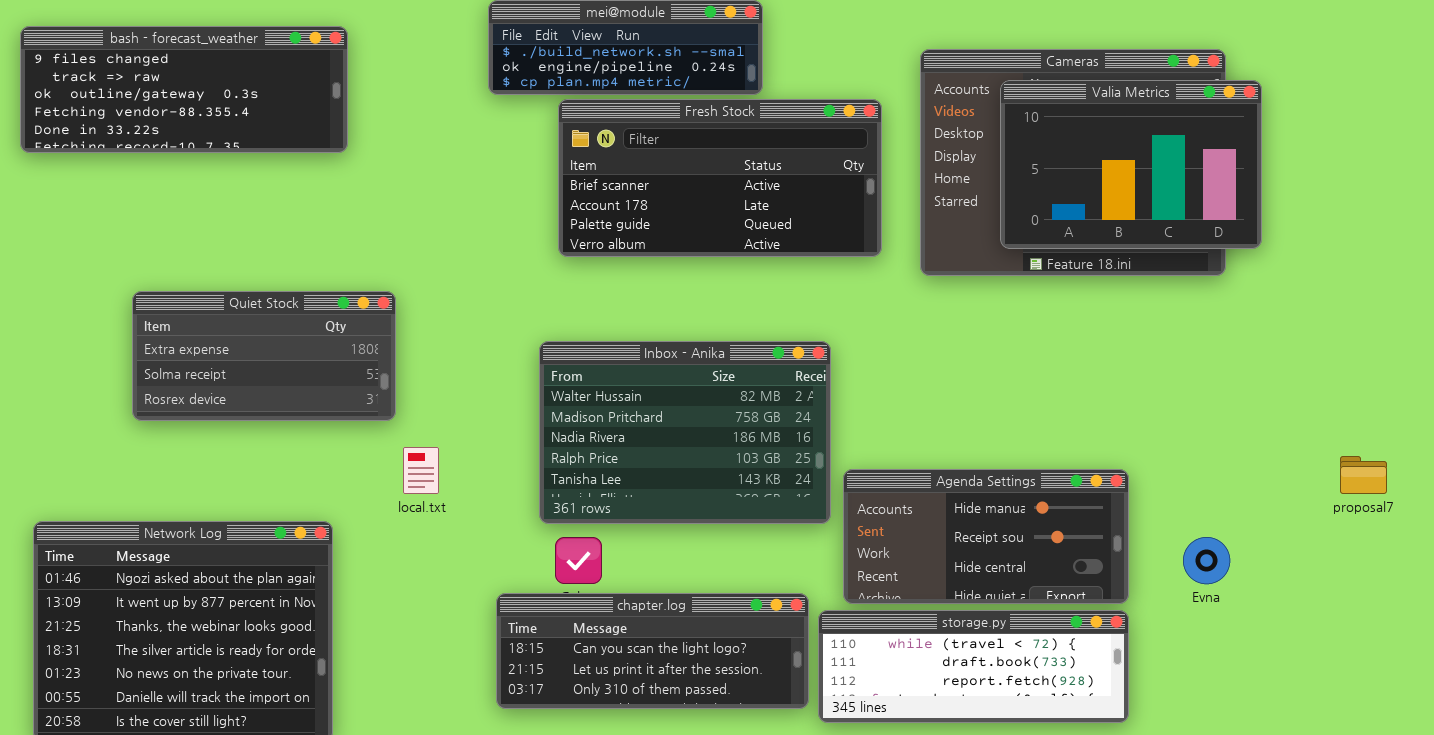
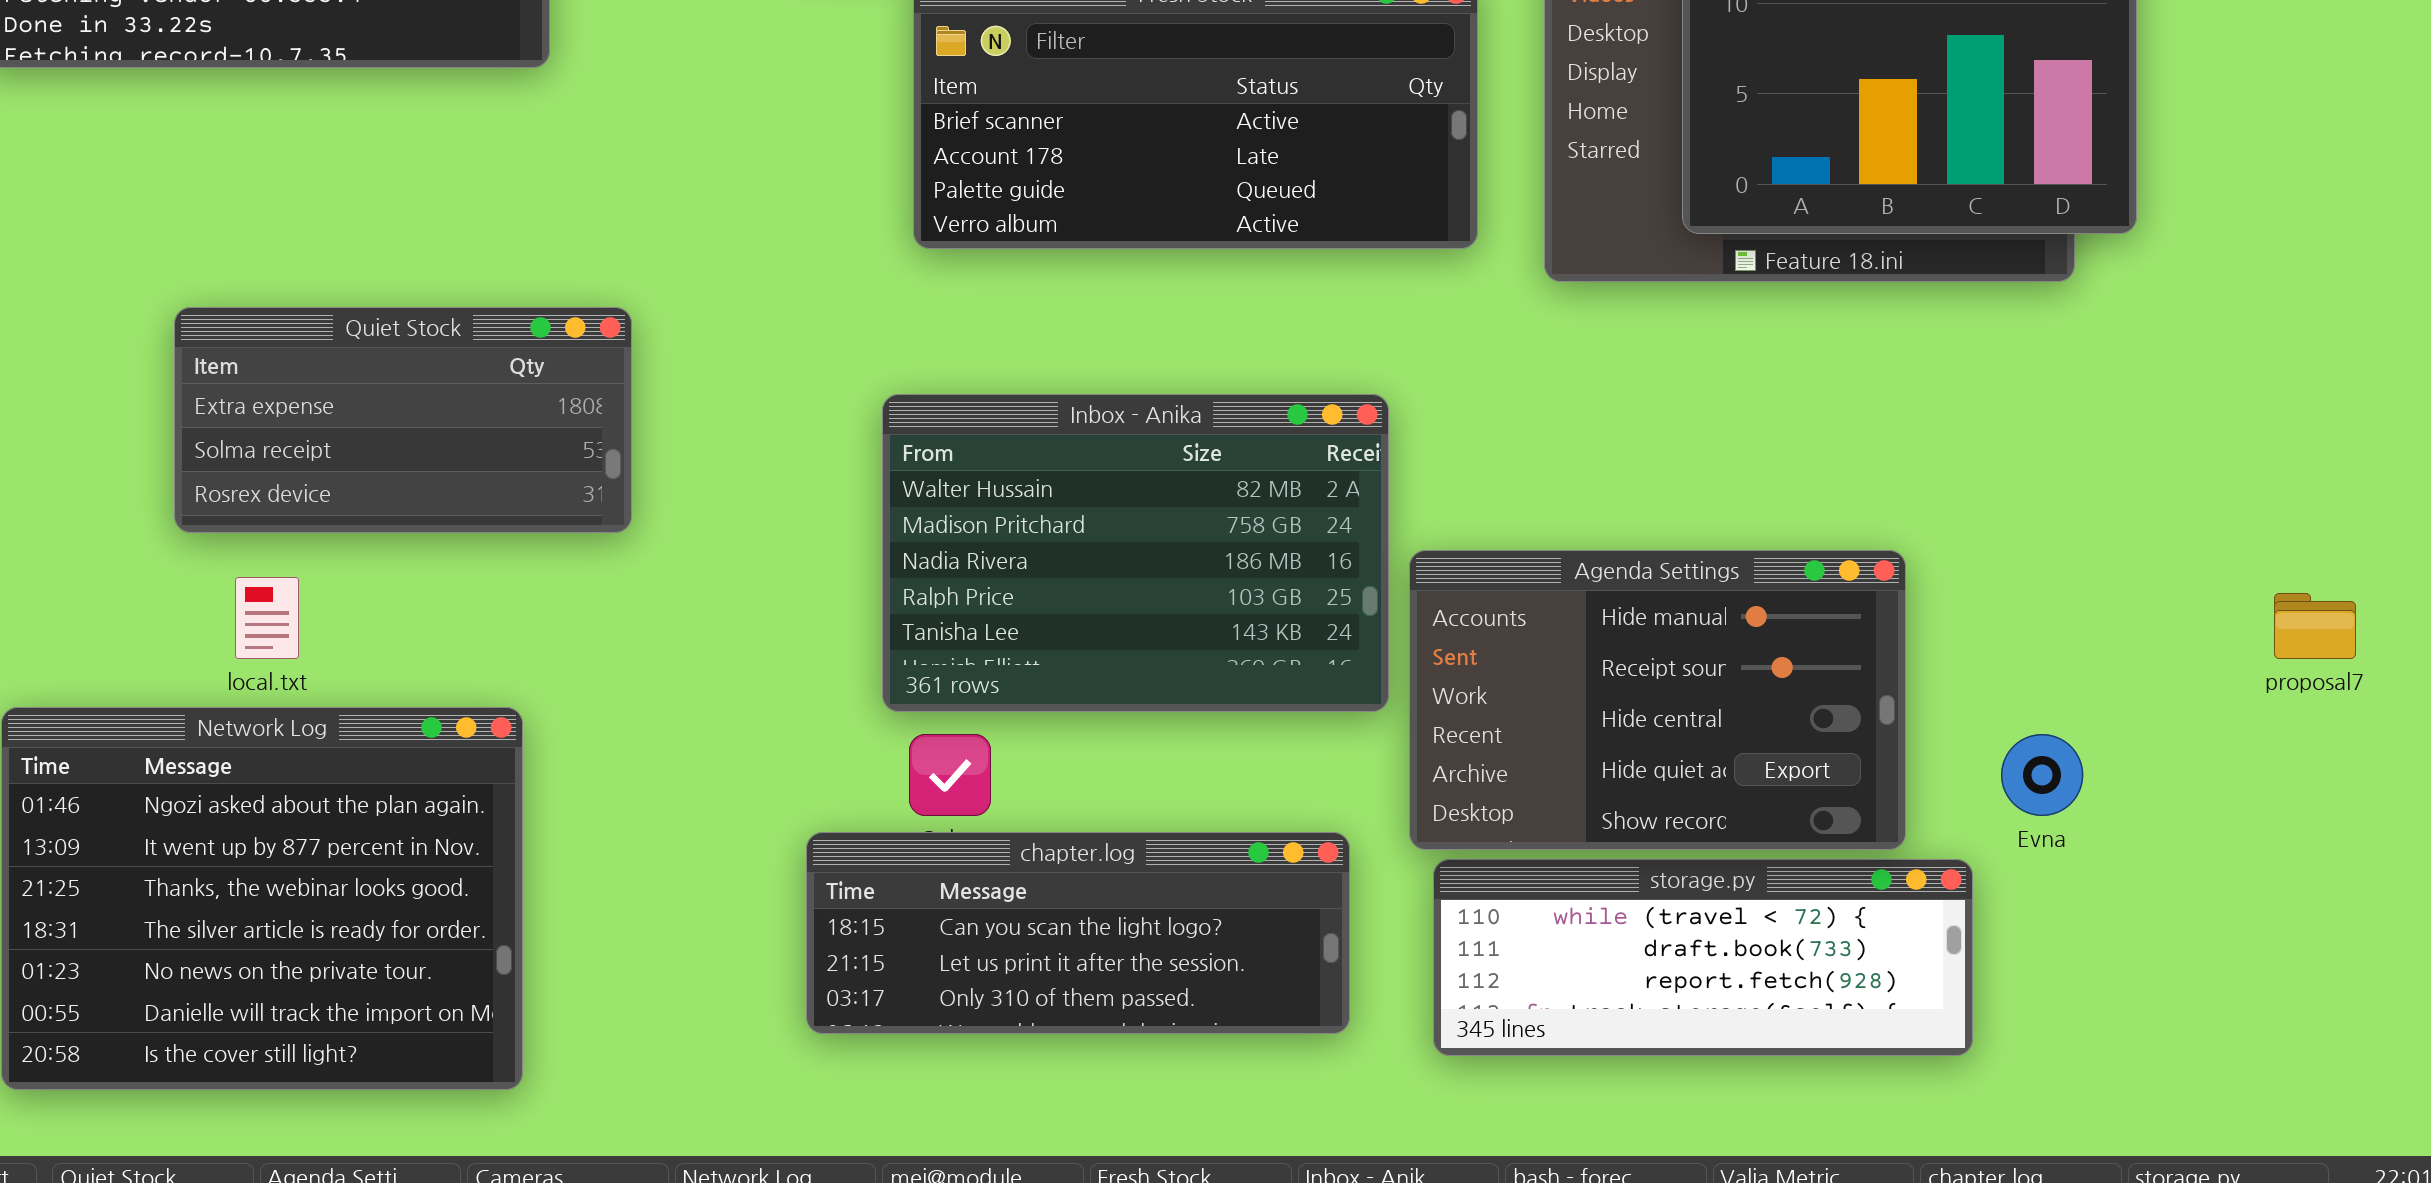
local.txt: [403,447,439,494] -> [235,577,299,659], moved
Agenda Settings: [843,469,1129,604] -> [1409,550,1906,850], resized
storage.py: [818,610,1129,723] -> [1433,859,1973,1056], moved

